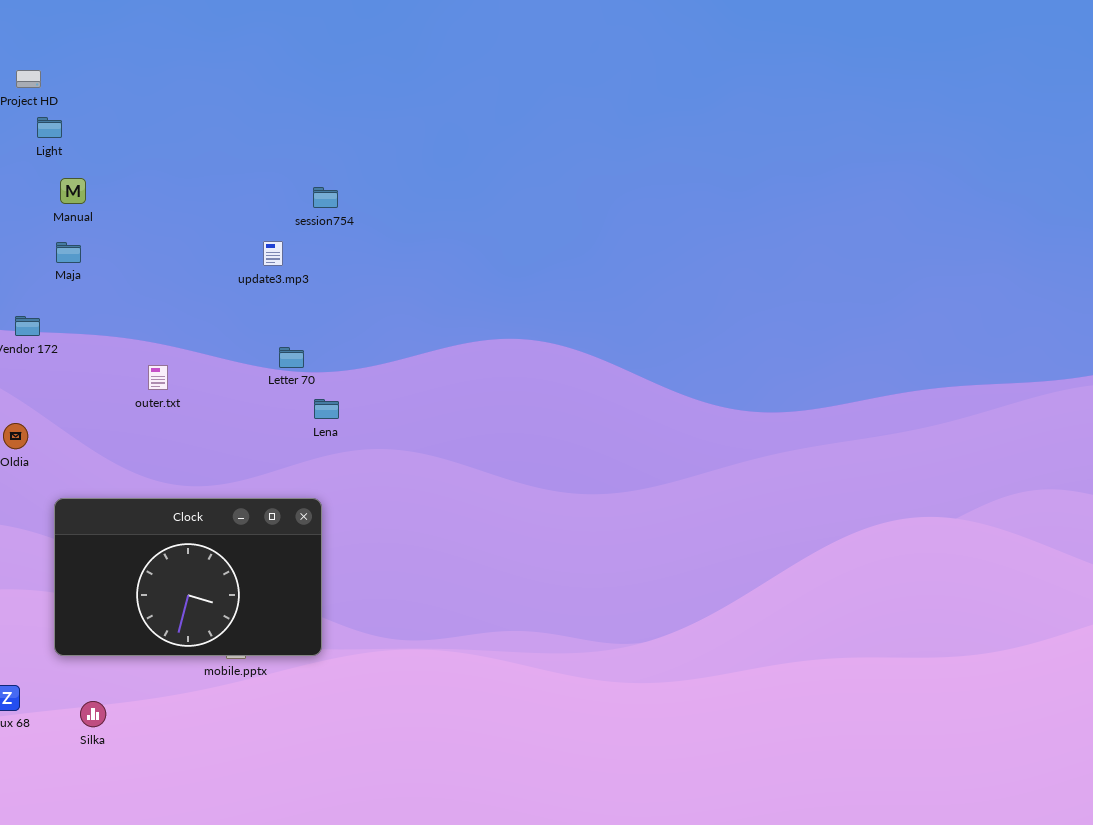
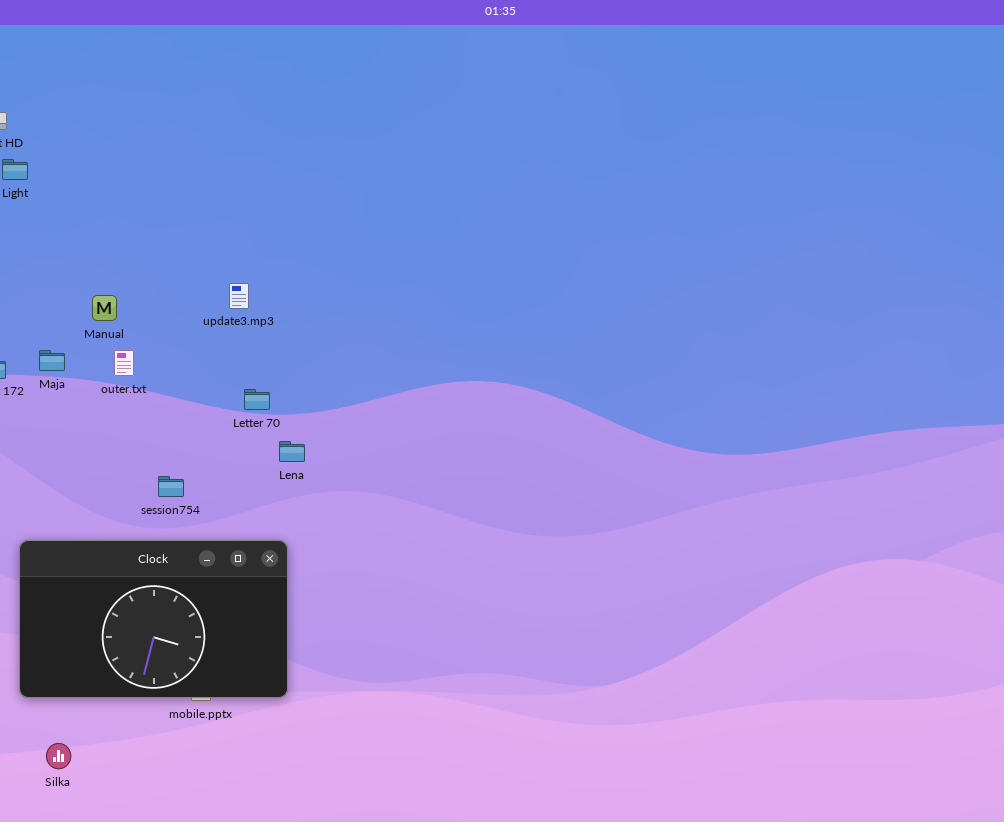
Manual: [60,178,86,204] -> [92,295,117,321], moved
session754: [313,187,338,208] -> [158,476,184,497], moved
Maja: [56,242,81,263] -> [39,350,65,371], moved
outer.txt: [148,365,168,390] -> [114,350,134,376], moved

